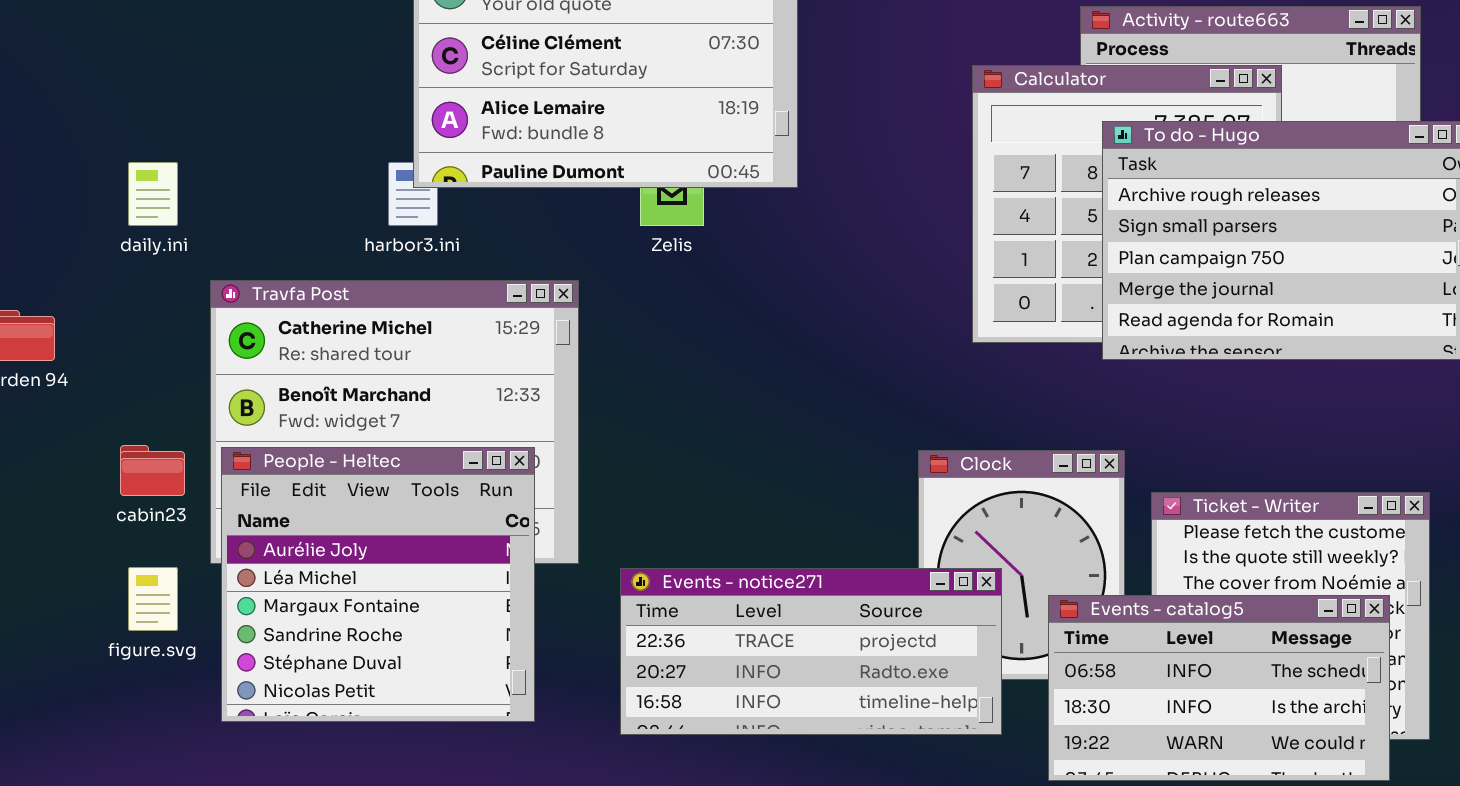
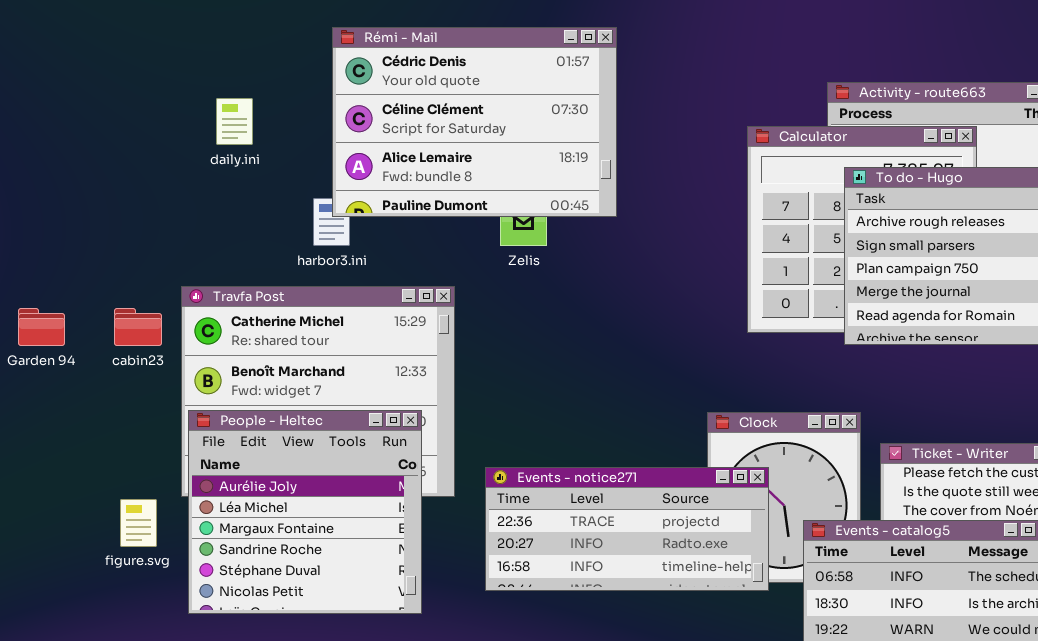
daily.ini: [128,162,178,226] -> [216,98,253,145], moved
cabin23: [120,445,185,496] -> [114,308,162,346], moved
Events - notice271: [620,568,1002,735] -> [485,467,769,591], moved

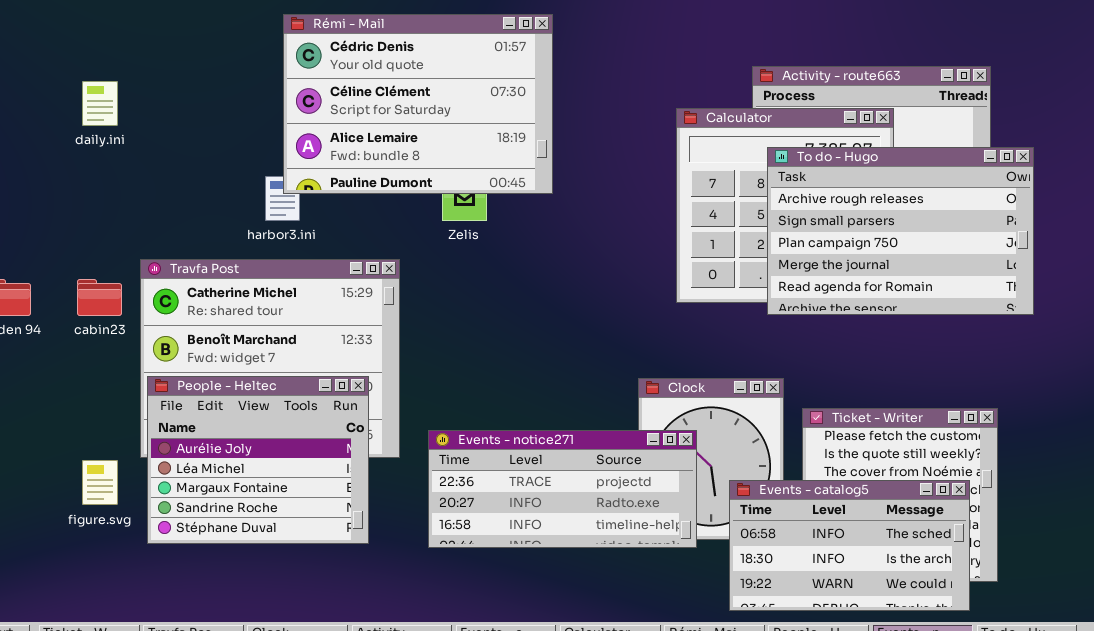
daily.ini: [216,98,253,145] -> [82,81,118,126], moved
People - Heltec: [188,410,422,614] -> [147,376,369,544], resized

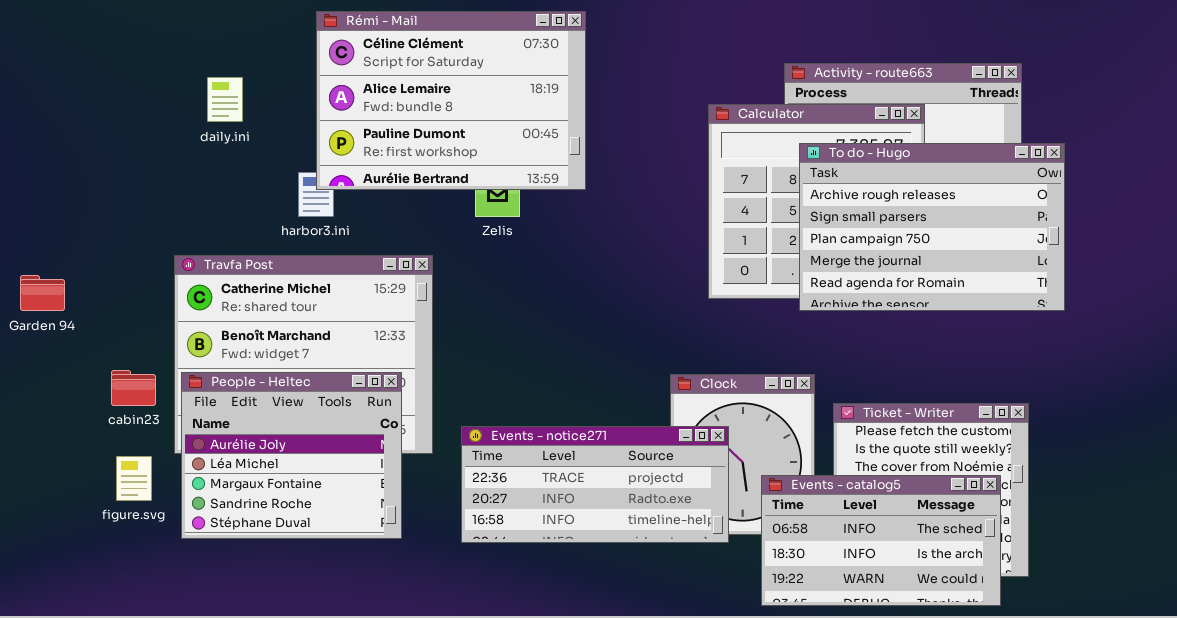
Rémi - Mail: [283,14,553,194] -> [316,11,586,190], scrolled down 1 row
daily.ini: [82,81,118,126] -> [207,77,243,122], moved
cabin23: [77,279,122,316] -> [111,370,156,406], moved

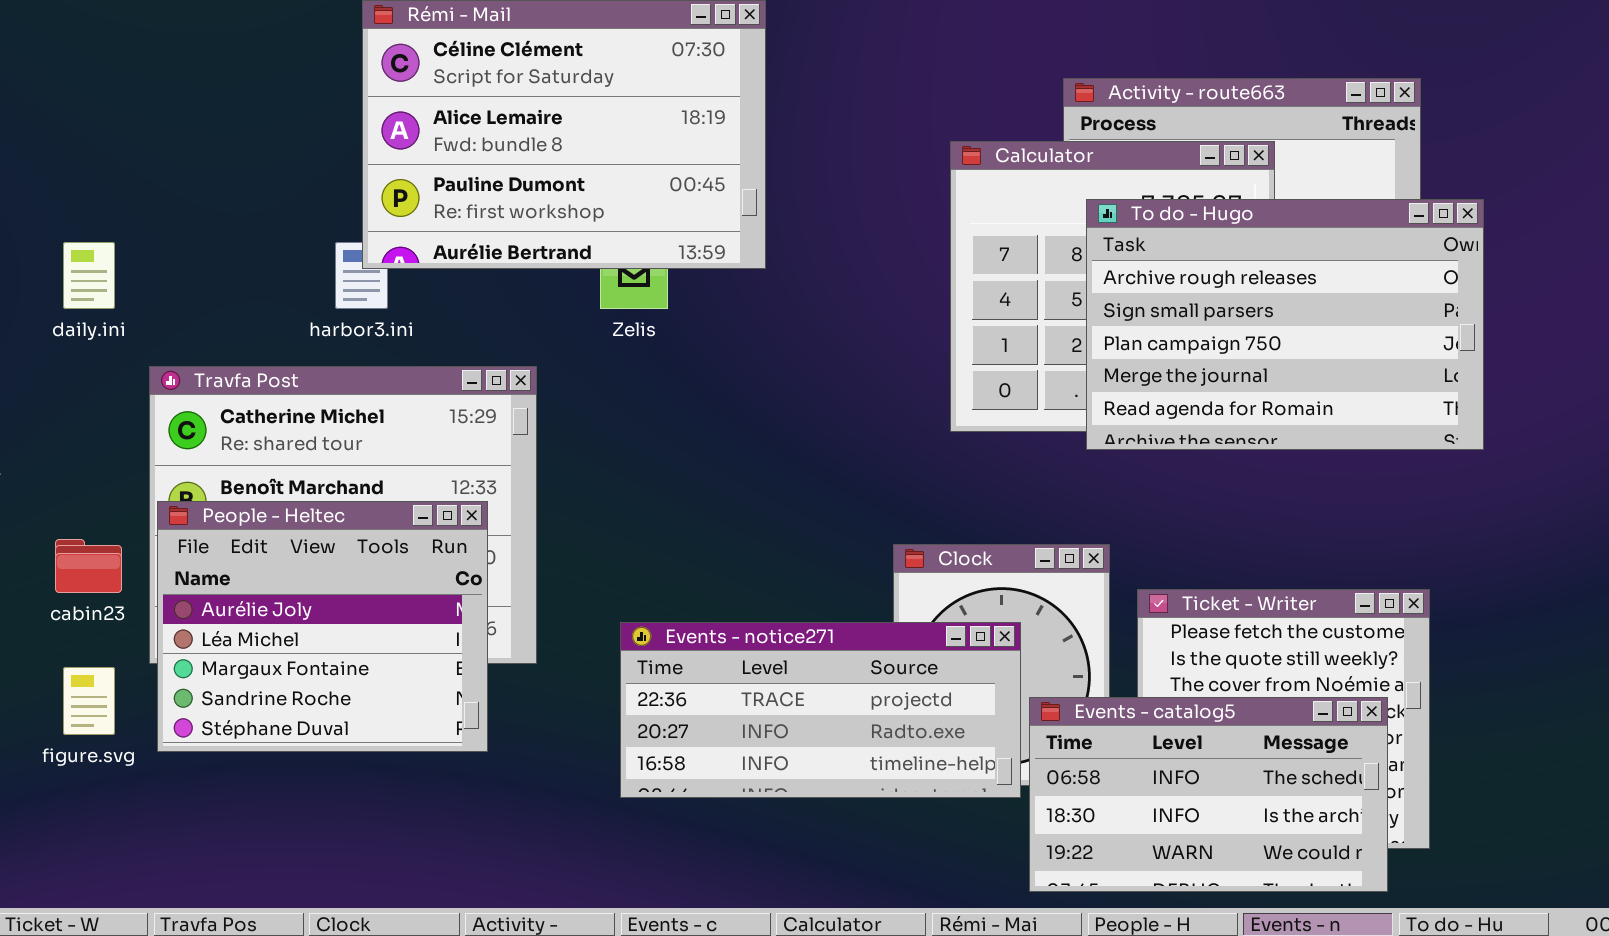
daily.ini: [207,77,243,122] -> [63,242,115,309], moved
People - Heltec: [181,372,402,539] -> [157,501,488,752], moved
Events - notice271: [461,426,729,543] -> [620,622,1021,798], moved

